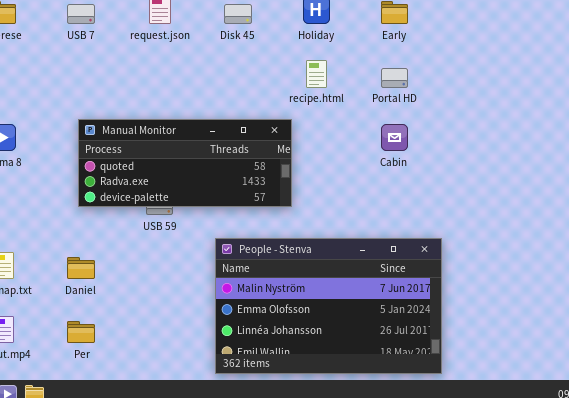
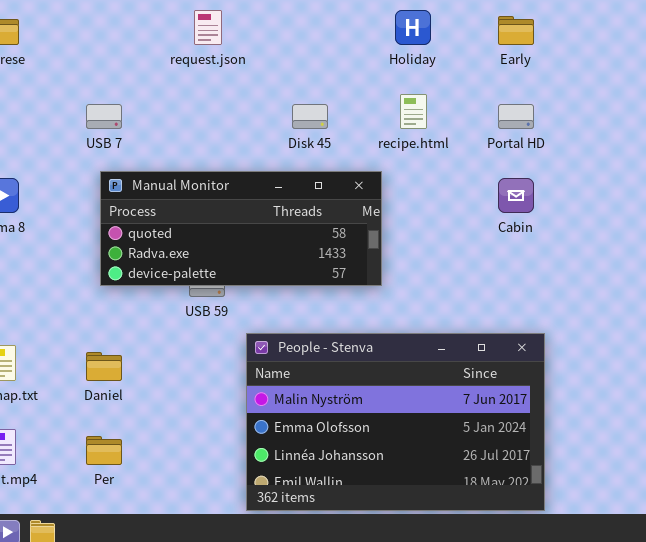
USB 7: [67,4,95,24] -> [86,104,122,129], moved
Disk 45: [224,4,252,24] -> [292,104,328,129], moved
People - Stenva: [215,238,442,374] -> [246,333,545,511], moved

